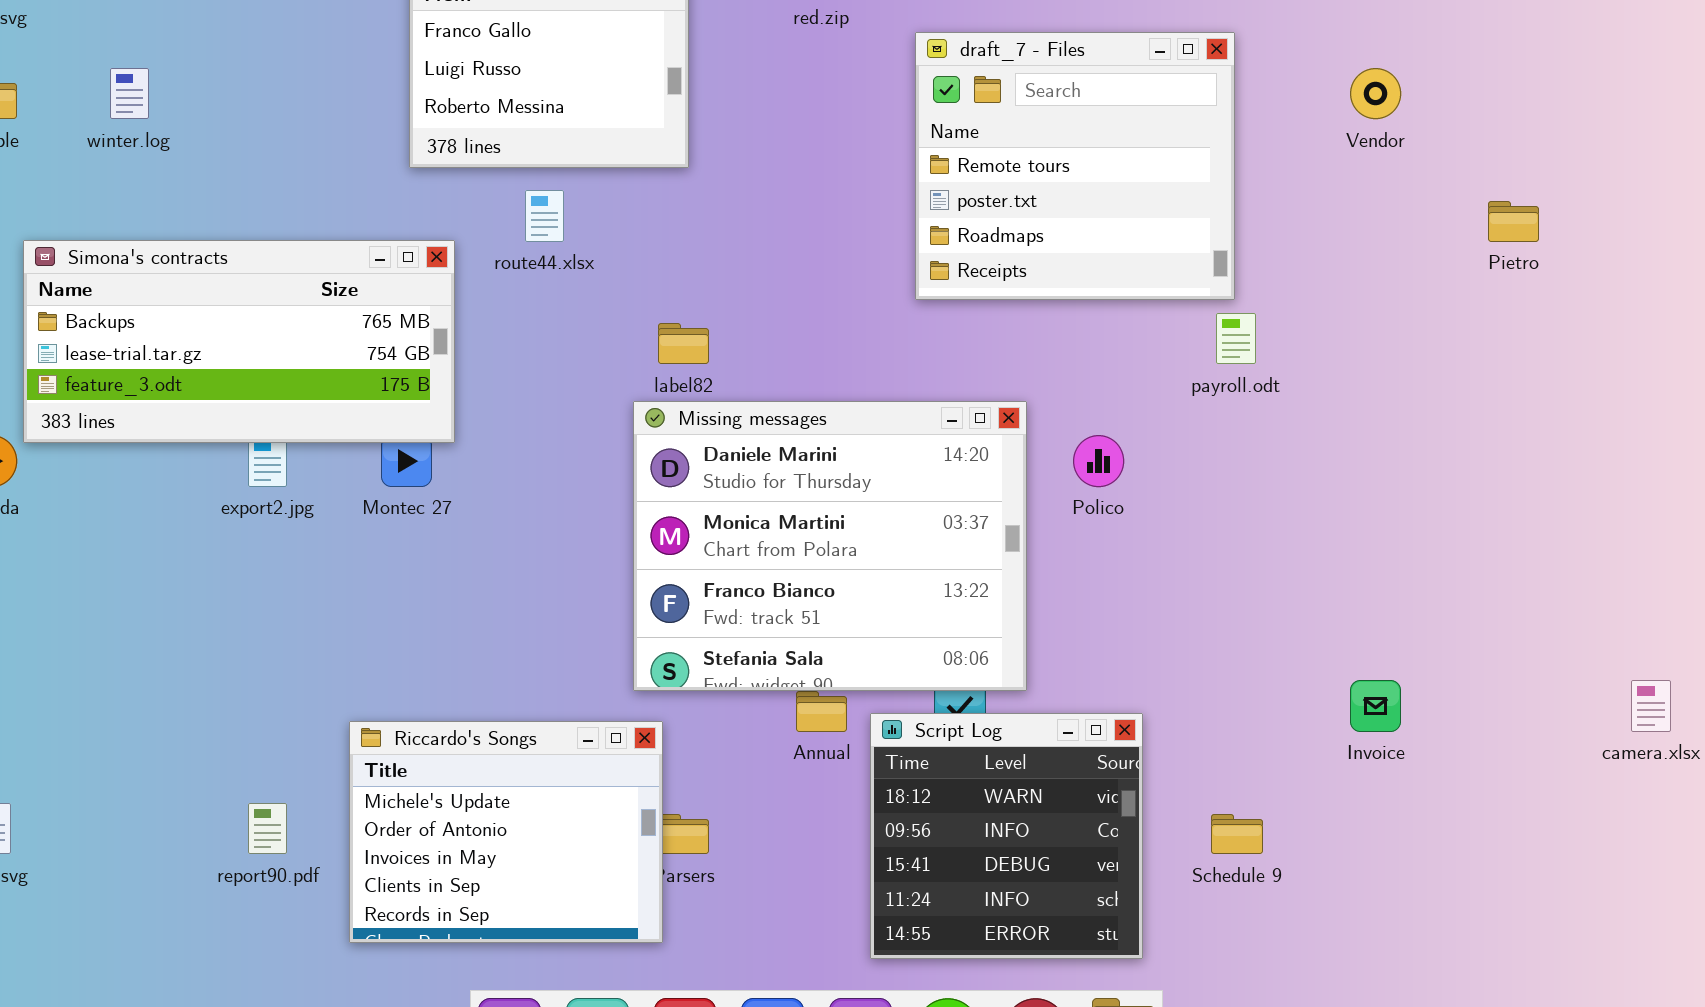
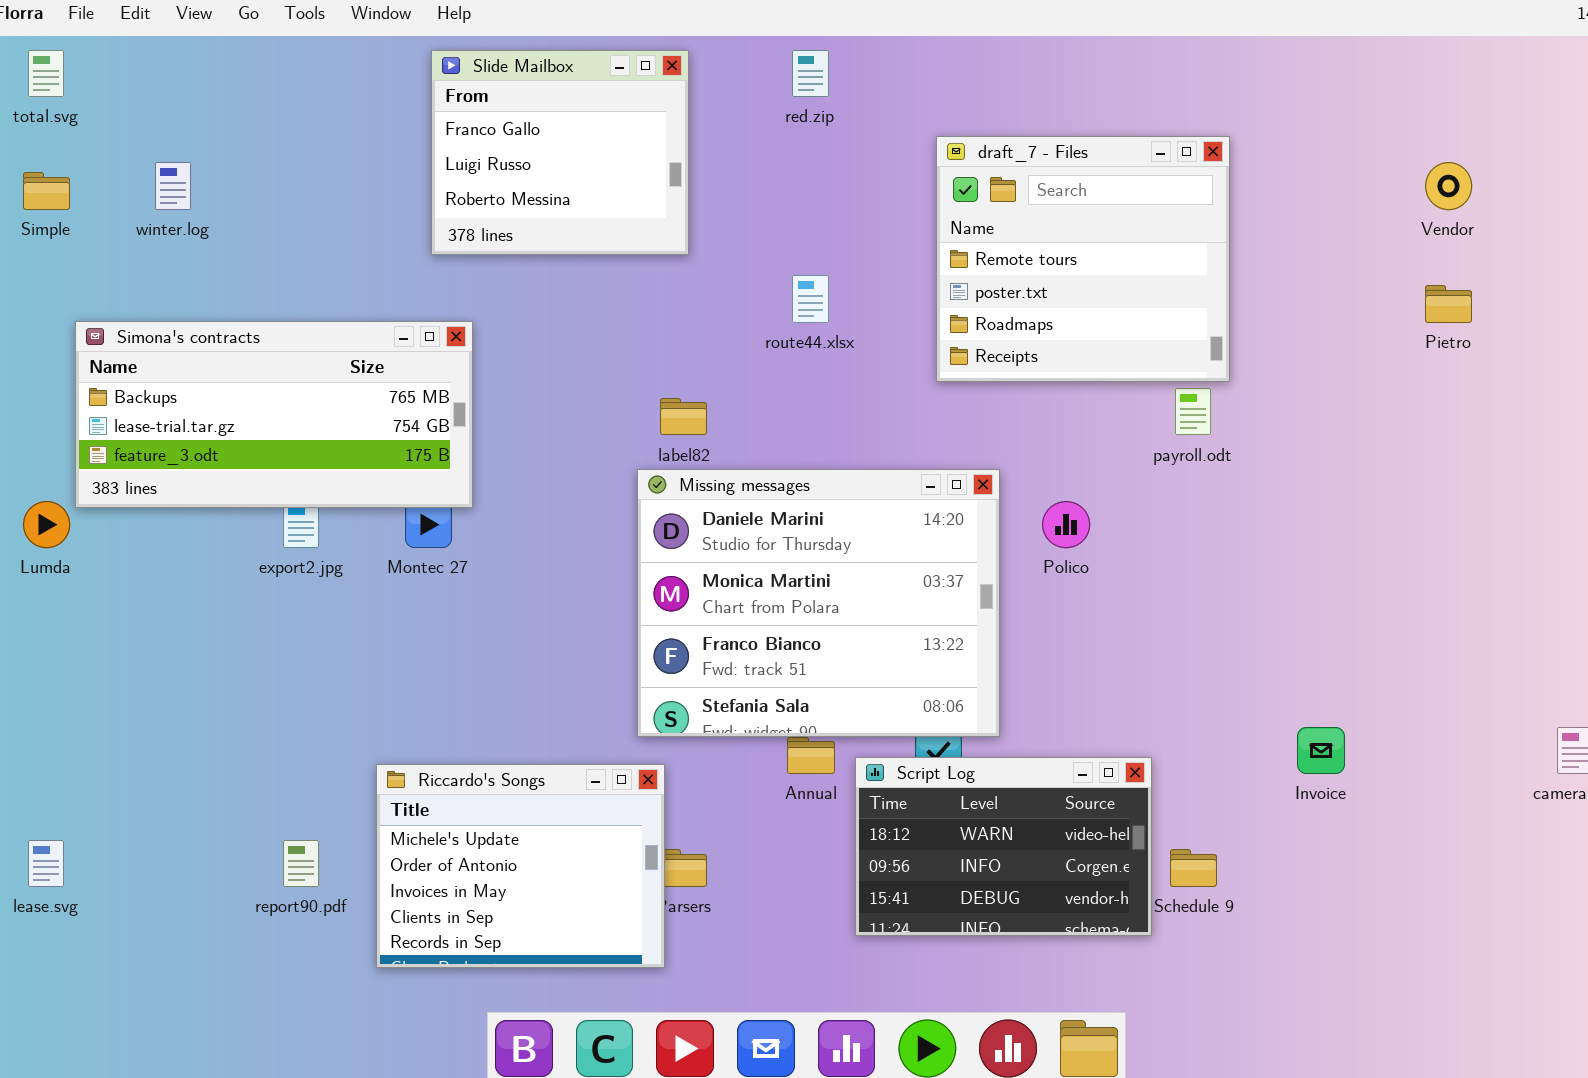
draft_7 - Files: [915,32,1235,300] -> [936,136,1230,382], moved
Vendor: [1350,68,1401,119] -> [1425,162,1472,210], moved
route44.xlsx: [525,190,564,242] -> [792,275,829,323], moved
Script Log: [870,713,1143,959] -> [855,757,1152,936], resized

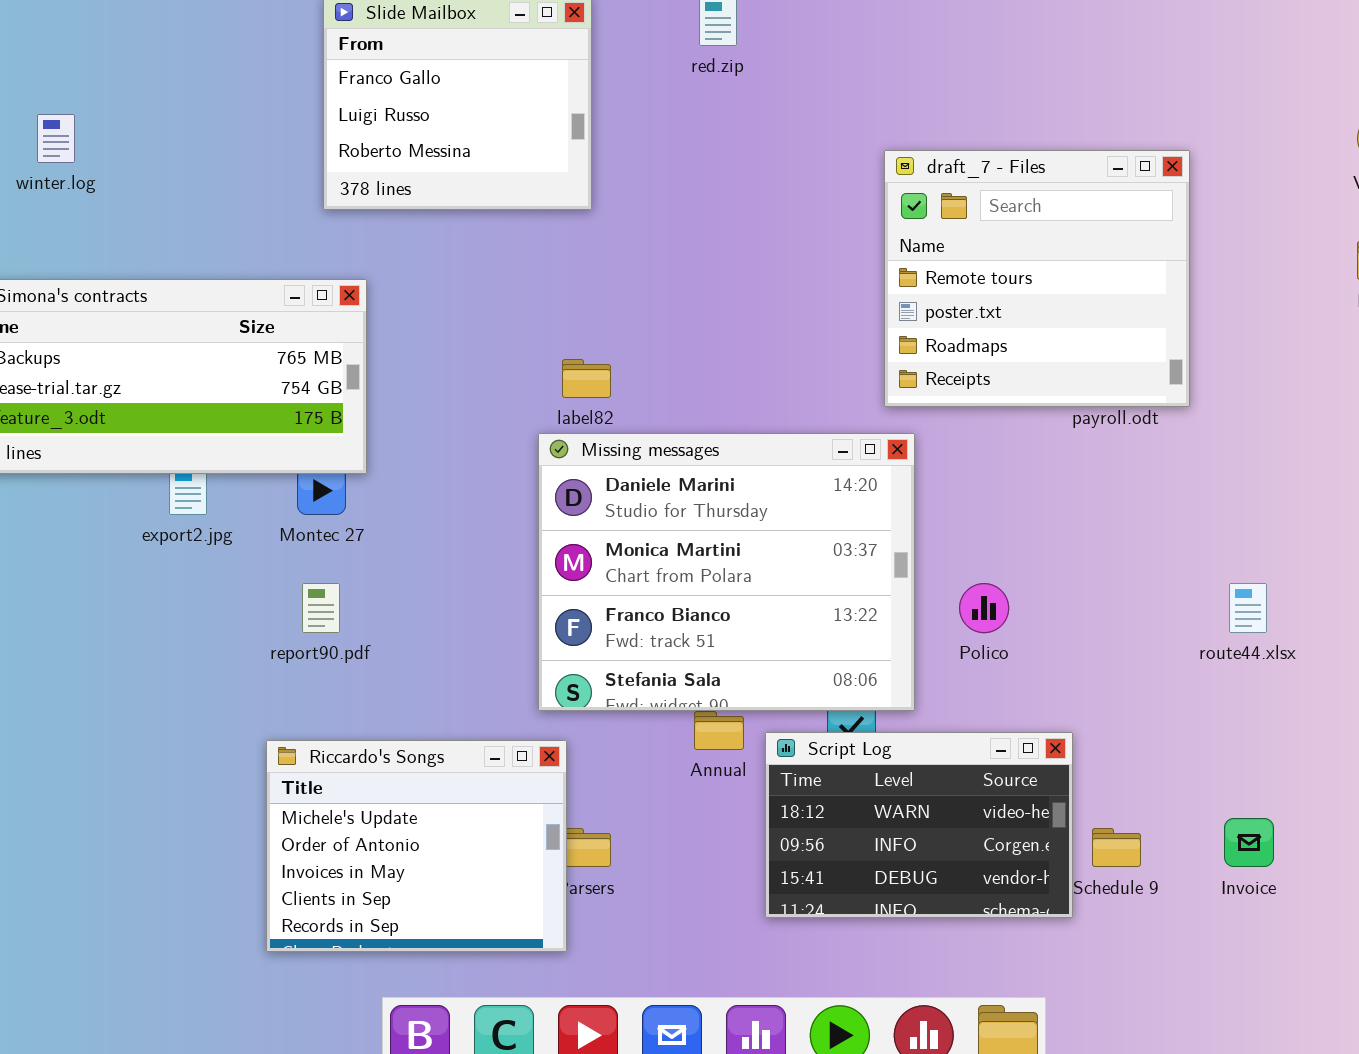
draft_7 - Files: [936,136,1230,382] -> [884,150,1190,407], moved
route44.xlsx: [792,275,829,323] -> [1229,583,1267,633], moved
Polico: [1042,501,1090,548] -> [959,583,1009,633], moved
Invoice: [1297,727,1345,774] -> [1224,818,1274,867], moved
report90.pdf: [283,840,319,887] -> [302,583,340,633], moved

